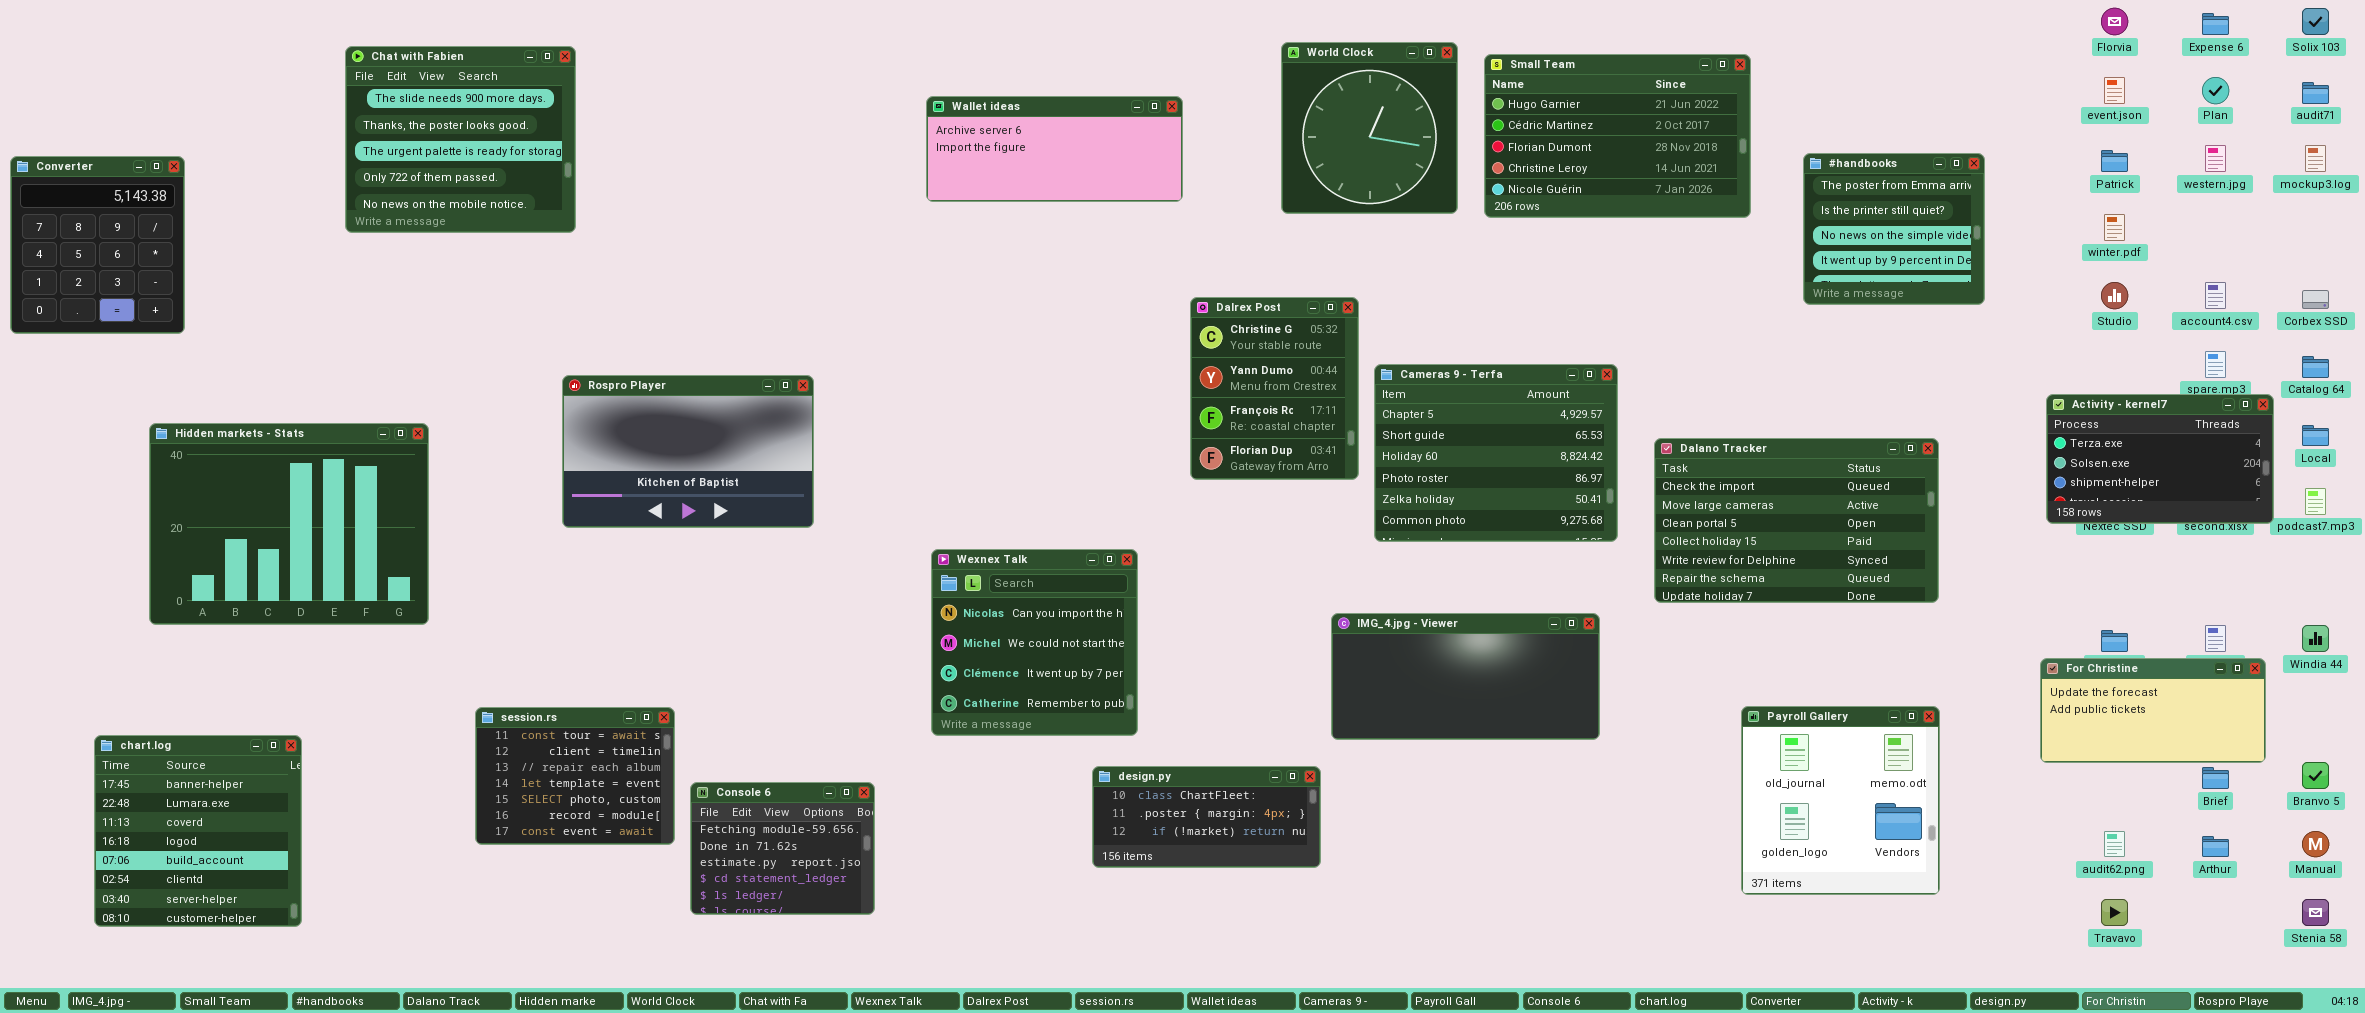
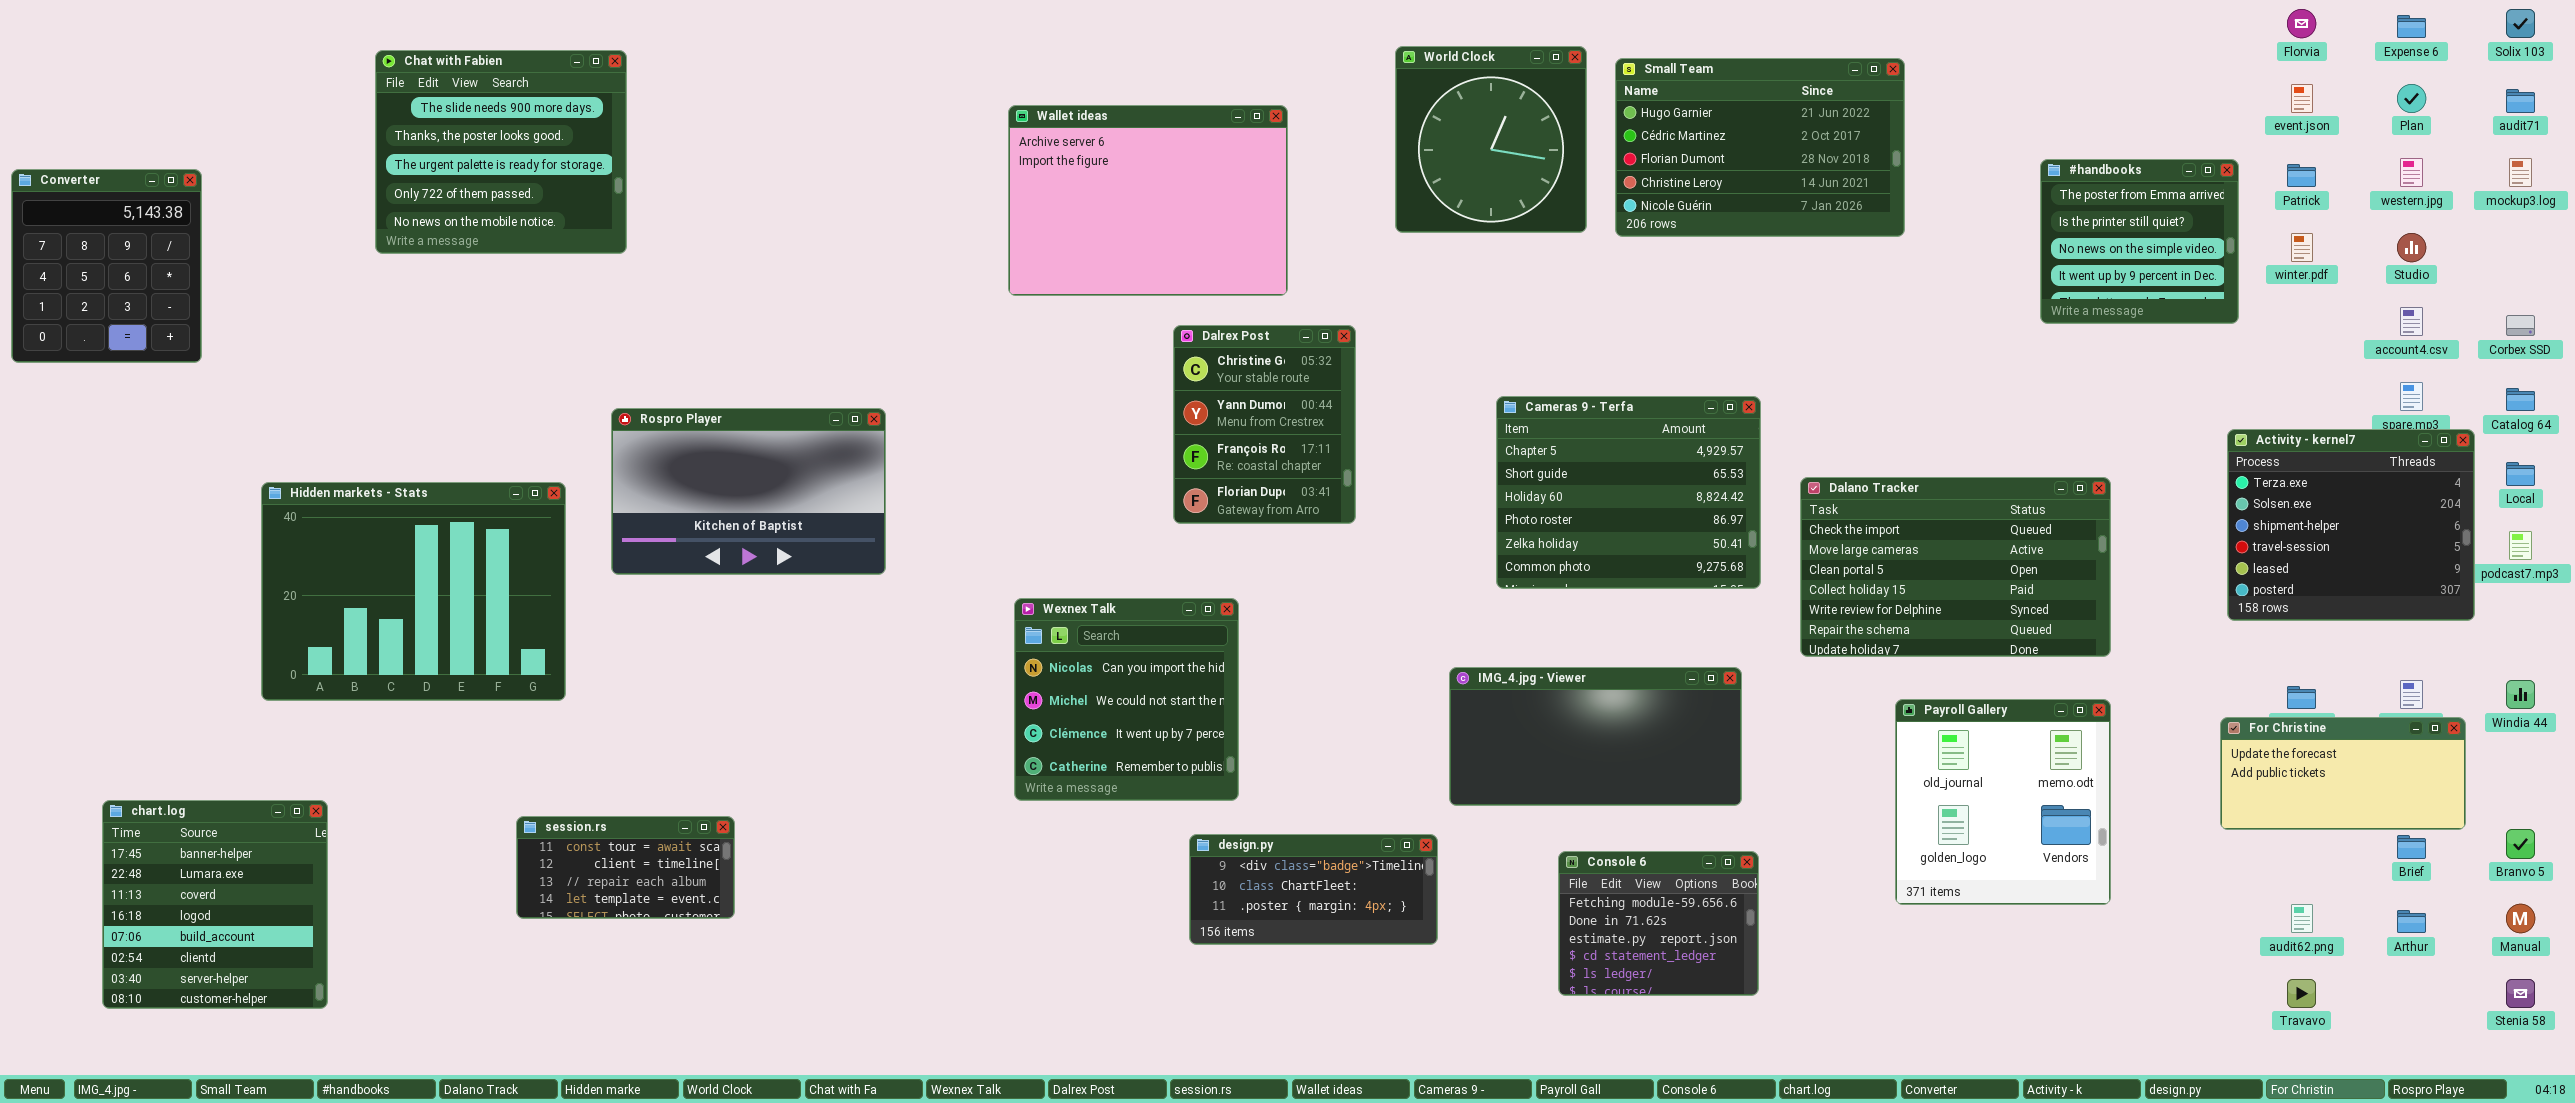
Wallet ideas: [926,96,1183,202] -> [1008,105,1288,296], resized
#handbooks: [1803,153,1985,305] -> [2040,159,2239,324], moved
Studio: [2101,282,2128,309] -> [2397,233,2426,262], moved
Dalrex Post: [1190,297,1359,480] -> [1173,325,1356,524], moved
Activity - kernel7: [2046,394,2274,524] -> [2227,429,2475,621], resized
Hidden markets - Stats: [149,423,429,625] -> [261,482,566,701], moved
Payroll Gallery: [1741,706,1940,895] -> [1895,699,2111,905], moved
session.rs: [475,707,675,845] -> [516,816,735,919], resized
design.py: [1092,766,1321,868] -> [1189,834,1438,945], scrolled up 1 row
Console 6: [690,782,875,915] -> [1558,851,1759,996], moved

